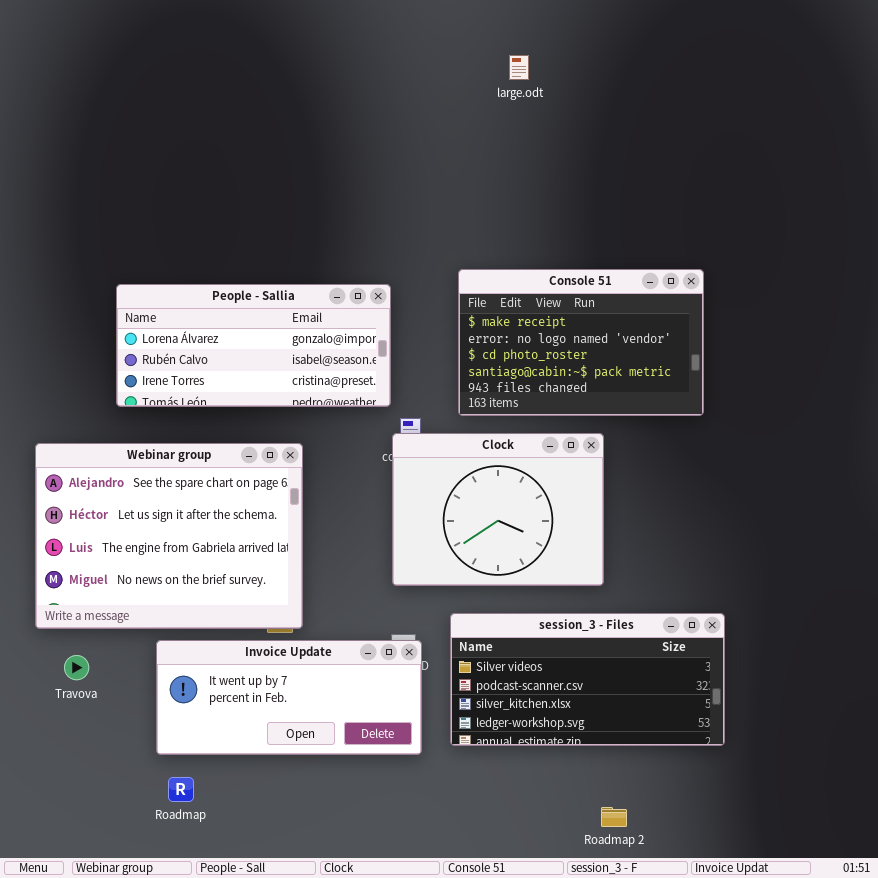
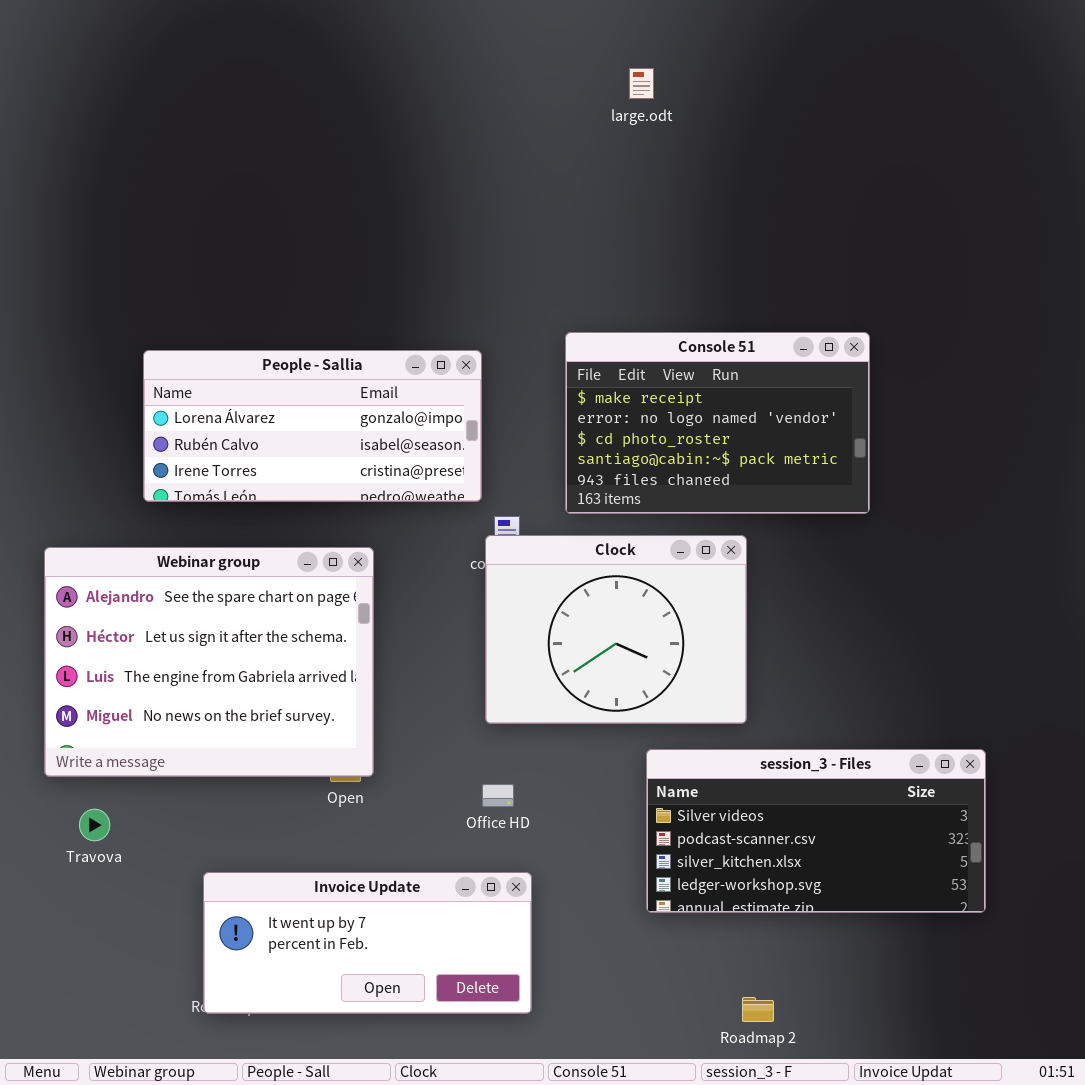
session_3 - Files: [450,613,725,746] -> [646,749,986,913], moved
Invoice Update: [156,640,422,755] -> [203,872,532,1014], moved

